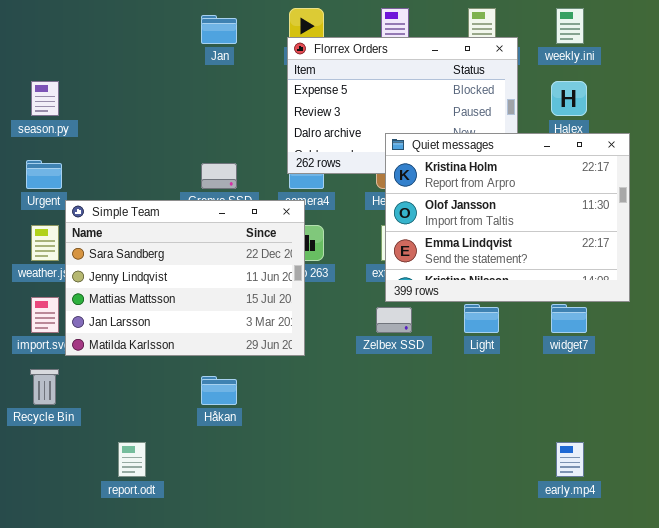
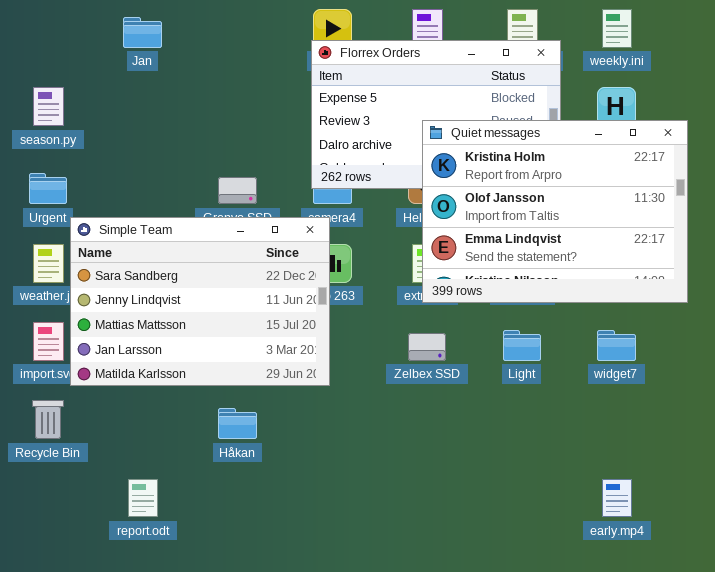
Jan: [201,15,237,44] -> [123,17,162,48], moved
Quiet messages: [385,133,630,302] -> [422,120,688,303], moved

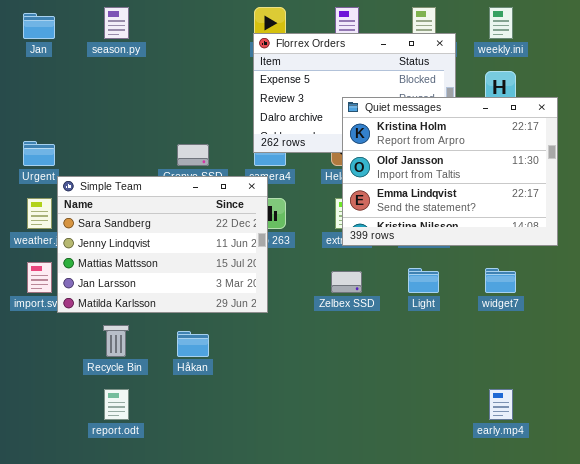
Jan: [123,17,162,48] -> [23,13,55,39], moved
season.py: [33,87,64,126] -> [104,7,129,39], moved
Recycle Bin: [32,400,64,439] -> [103,325,129,357], moved

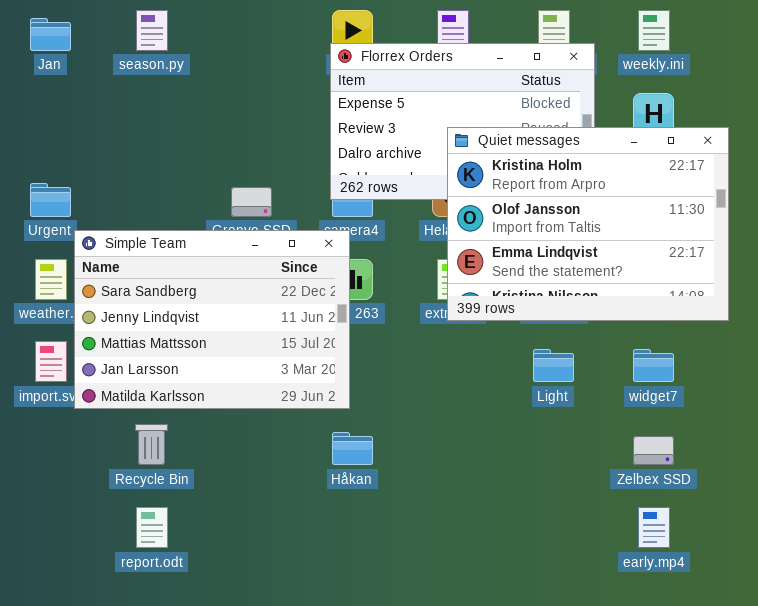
Zelbex SSD: [331,271,362,293] -> [633,436,674,465], moved
Håkan: [177,331,209,357] -> [332,432,373,465], moved

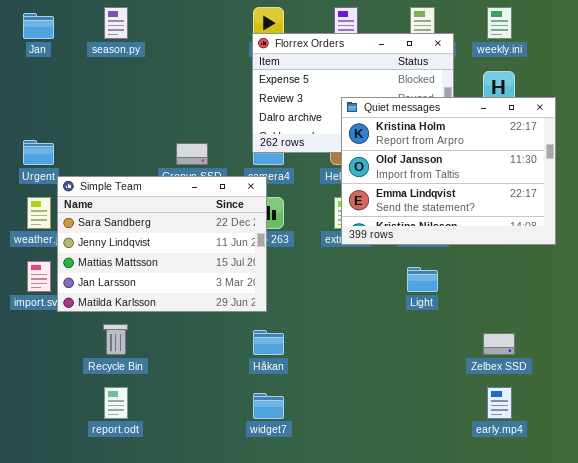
widget7: [633,349,674,382] -> [253,393,284,419], moved

